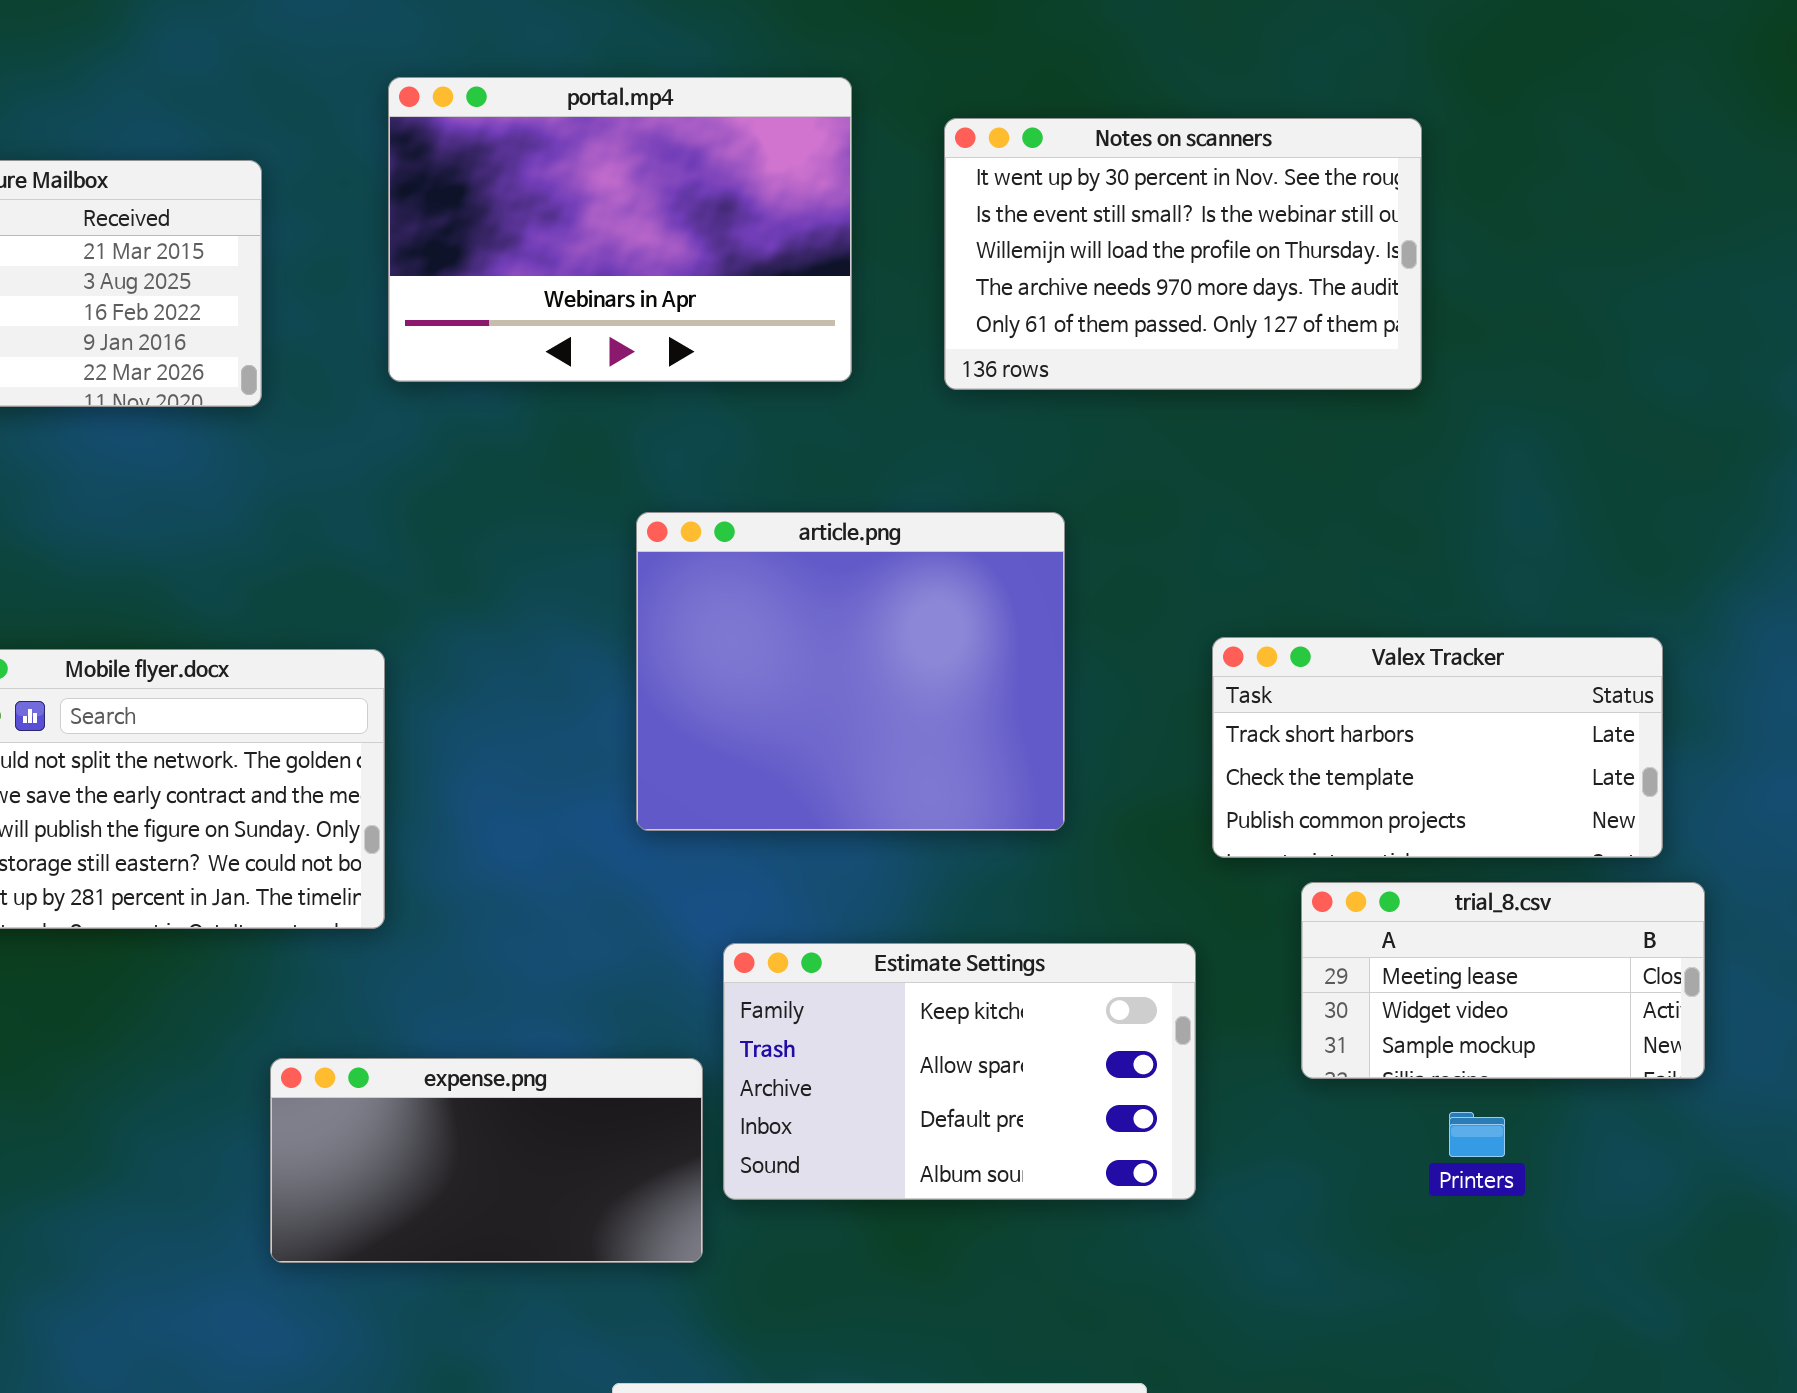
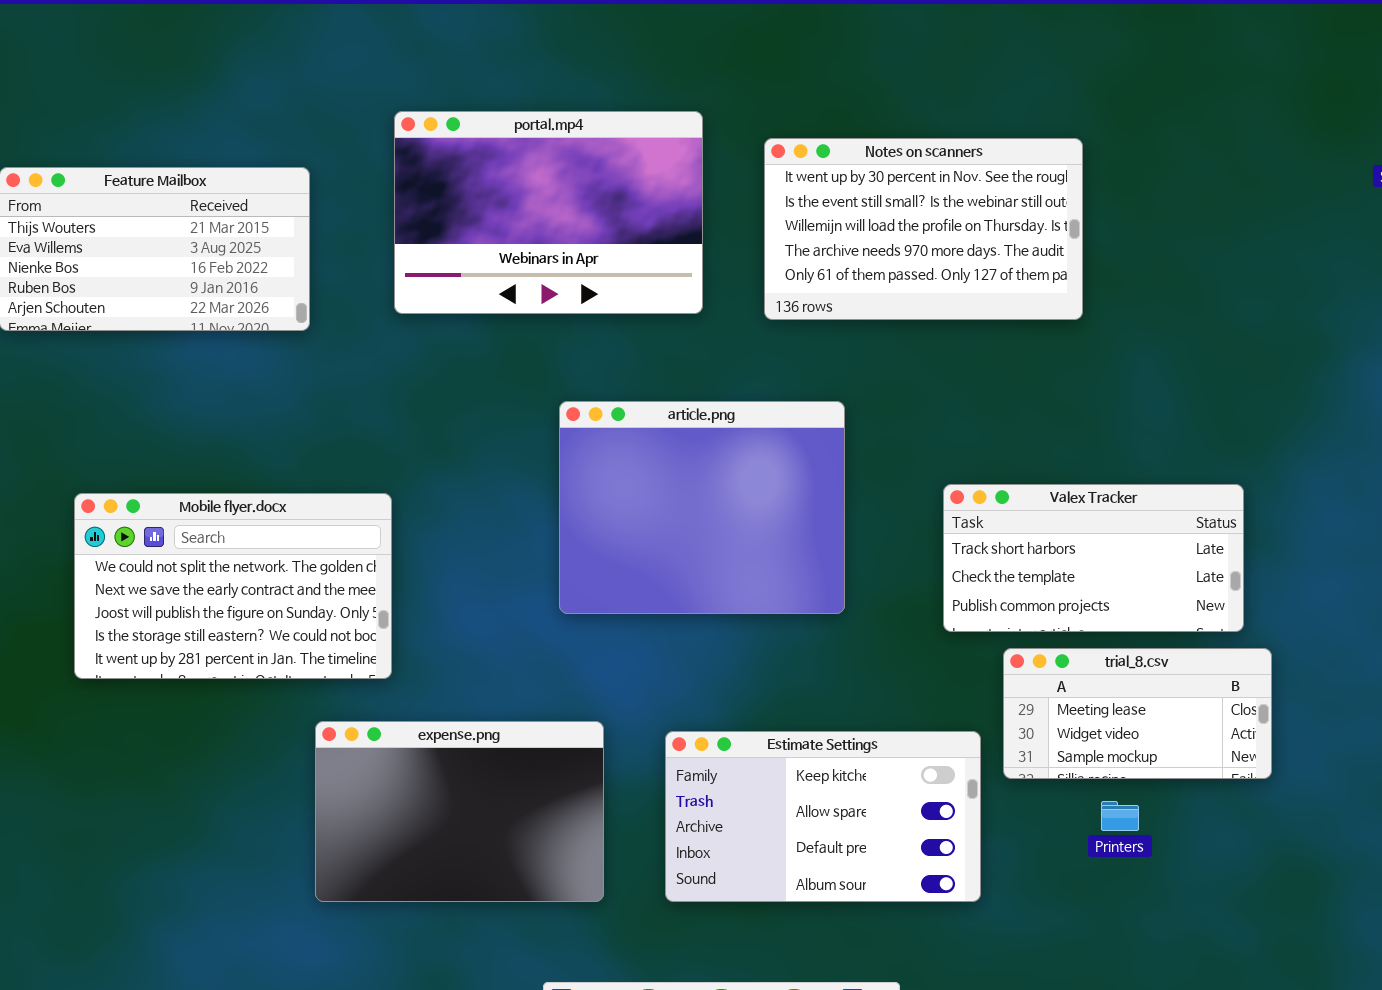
Estimate Settings: [723,943,1196,1200] -> [665,731,981,902], moved
expense.png: [270,1058,703,1263] -> [315,721,604,902], resized

